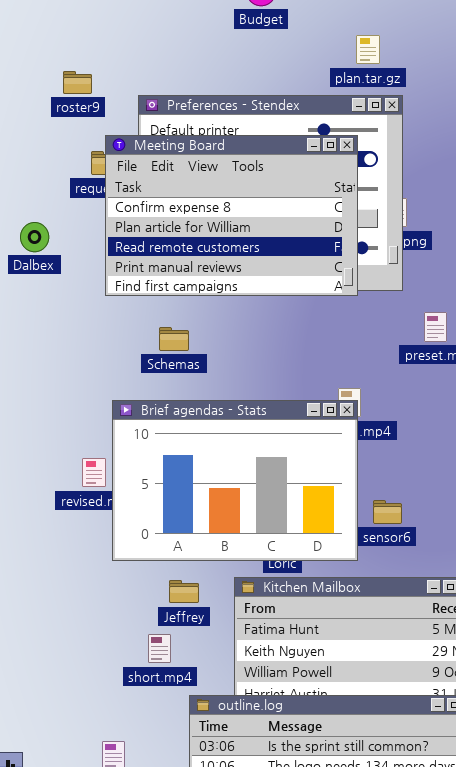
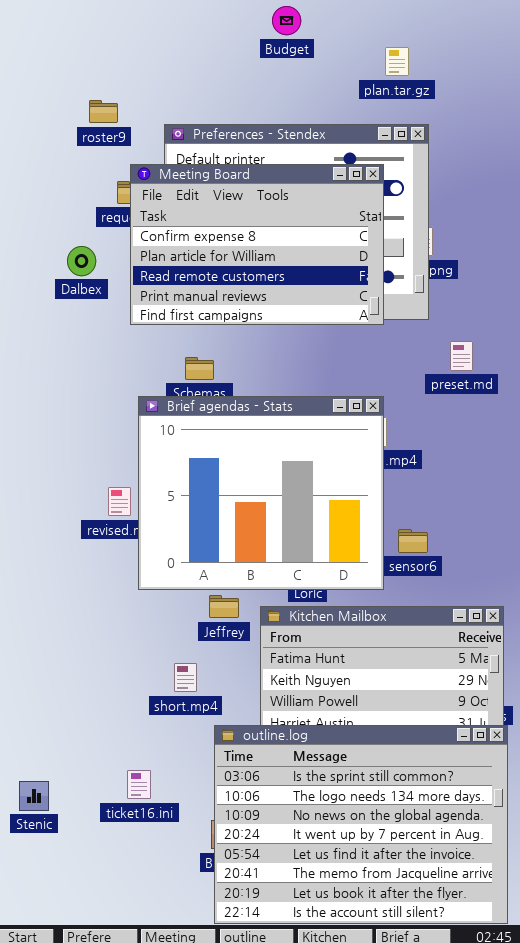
plan.tar.gz: [356,35,380,64] -> [385,47,409,76], moved
Dalbex: [20,222,49,252] -> [67,246,96,276], moved
Brief agendas - Stats: [112,400,358,561] -> [138,396,384,590], resized
Jeffrey: [169,580,199,603] -> [209,595,239,618], moved

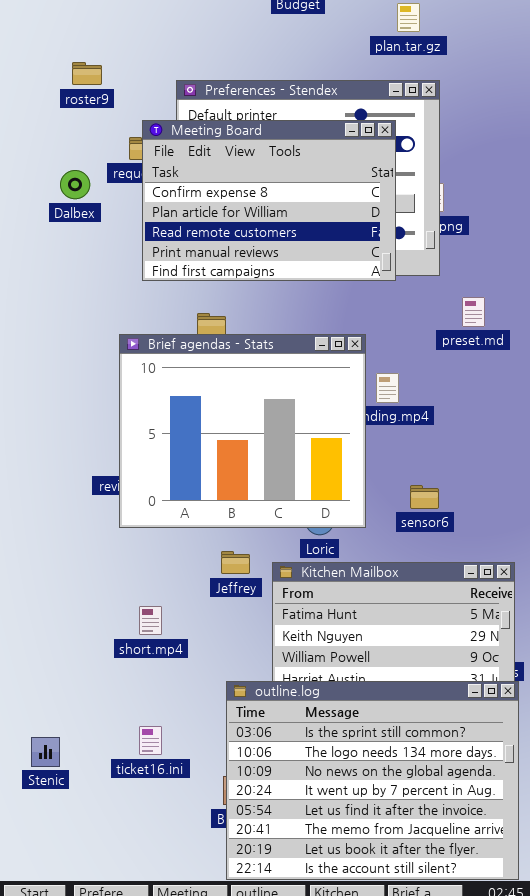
roster9: [89,100,118,123] -> [72,62,102,85], moved
Dalbex: [67,246,96,276] -> [60,170,90,199], moved
Brief agendas - Stats: [138,396,384,590] -> [119,334,366,528], moved
short.mp4: [174,663,197,692] -> [139,606,162,635], moved

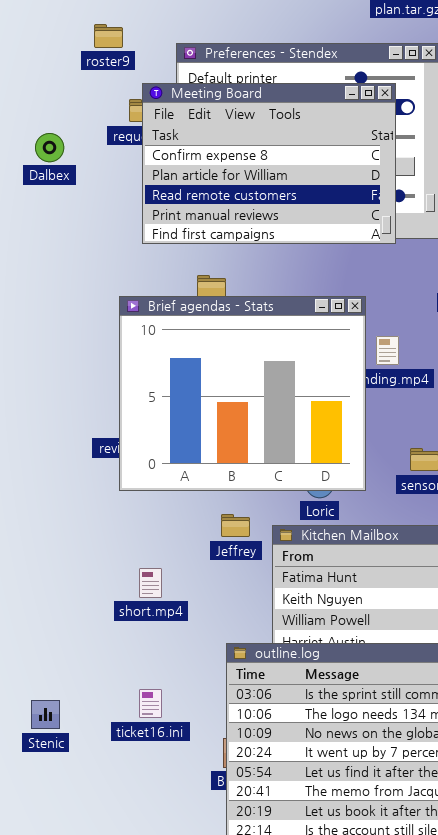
roster9: [72,62,102,85] -> [94,24,123,48], moved
Dalbex: [60,170,90,199] -> [35,133,64,162], moved

